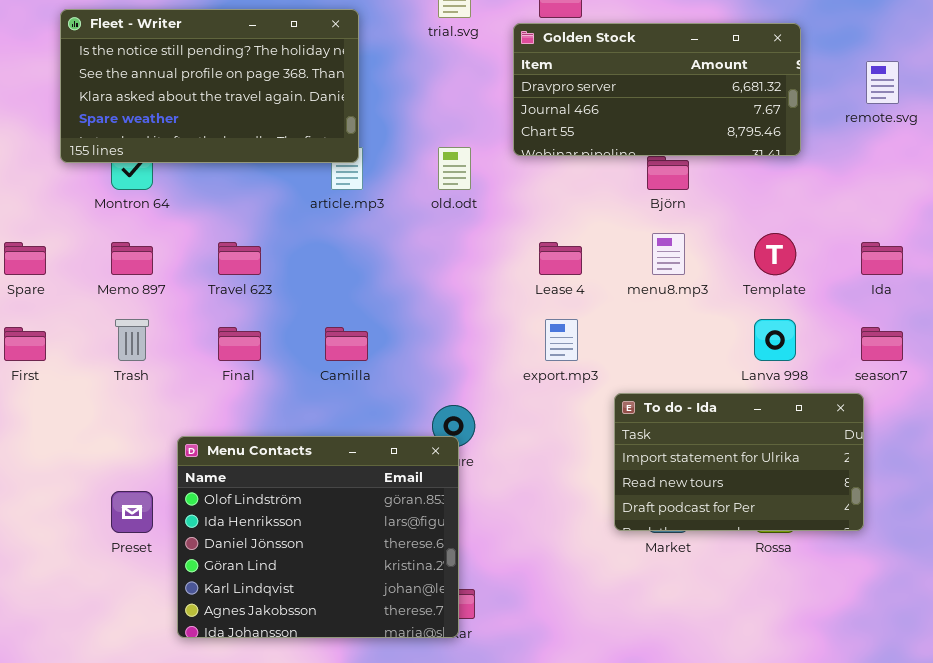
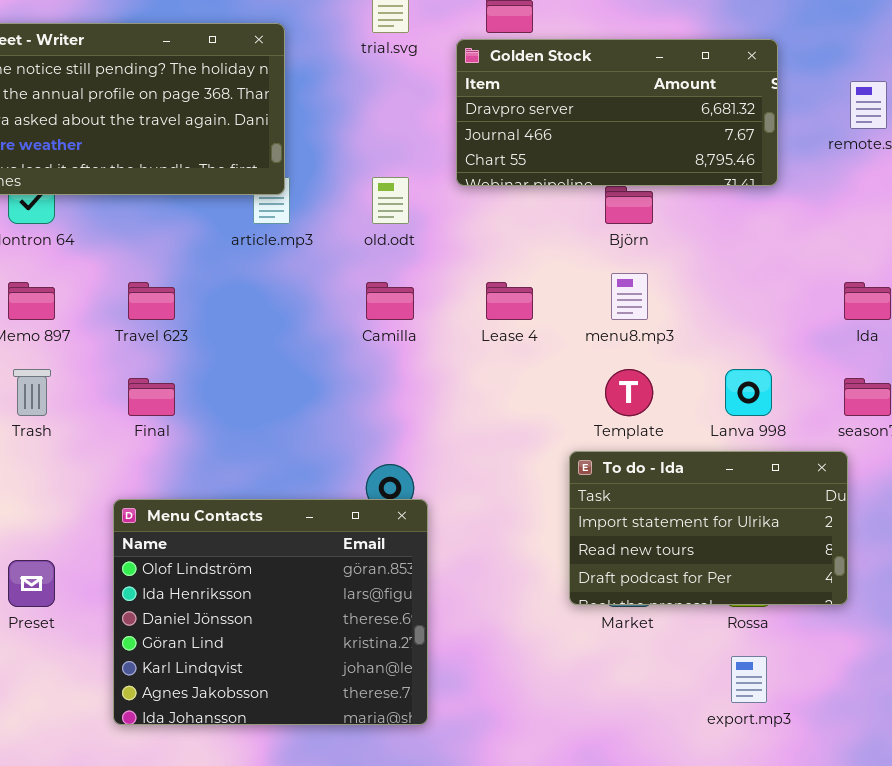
Template: [754,233,796,275] -> [605,369,653,416], moved
export.mp3: [545,319,578,361] -> [731,656,767,703], moved
Camilla: [325,327,368,361] -> [366,282,414,320], moved
Menu Contacts: [177,436,459,638] -> [113,499,428,725], moved

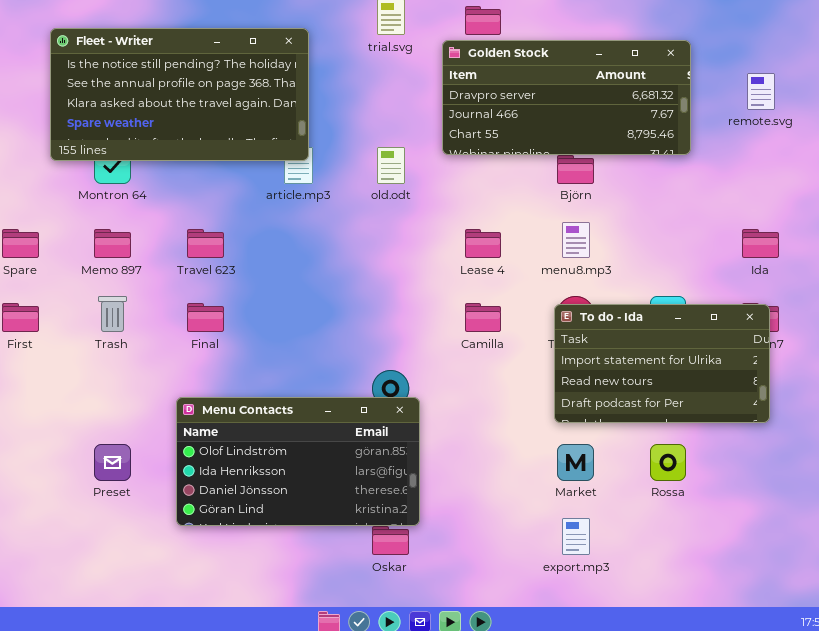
Camilla: [366,282,414,320] -> [465,303,501,332], moved
To do - Ida: [569,451,848,605] -> [554,304,770,423], moved
Menu Contacts: [113,499,428,725] -> [176,397,420,526], resized
export.mp3: [731,656,767,703] -> [562,518,590,555], moved

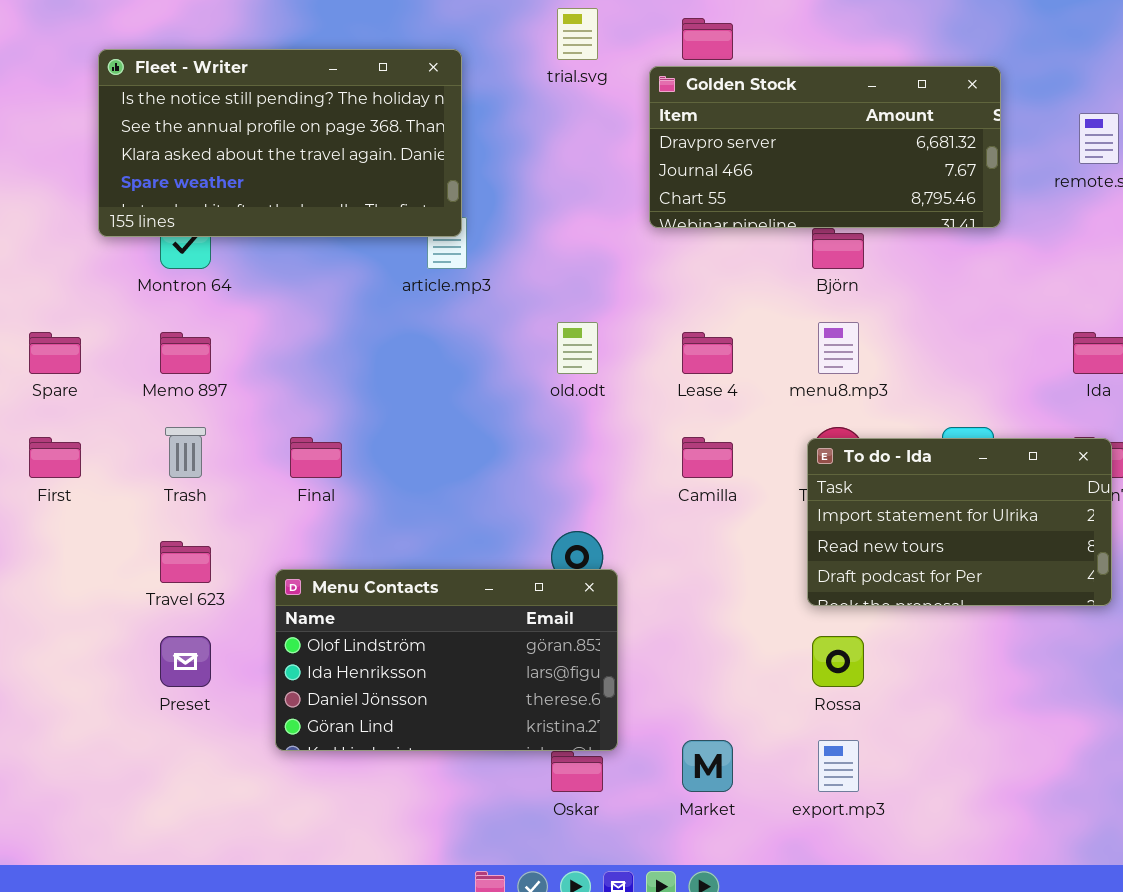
old.odt: [377,147,405,184] -> [557,322,598,374], moved
Travel 623: [187,229,224,258] -> [160,541,211,583], moved
Market: [557,444,594,481] -> [682,740,733,792], moved
Rossa: [650,444,686,481] -> [812,636,864,687], moved

